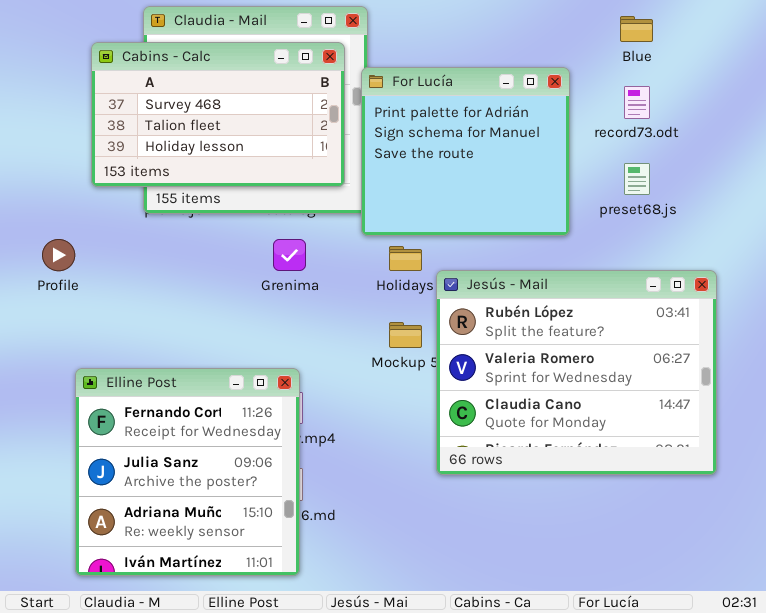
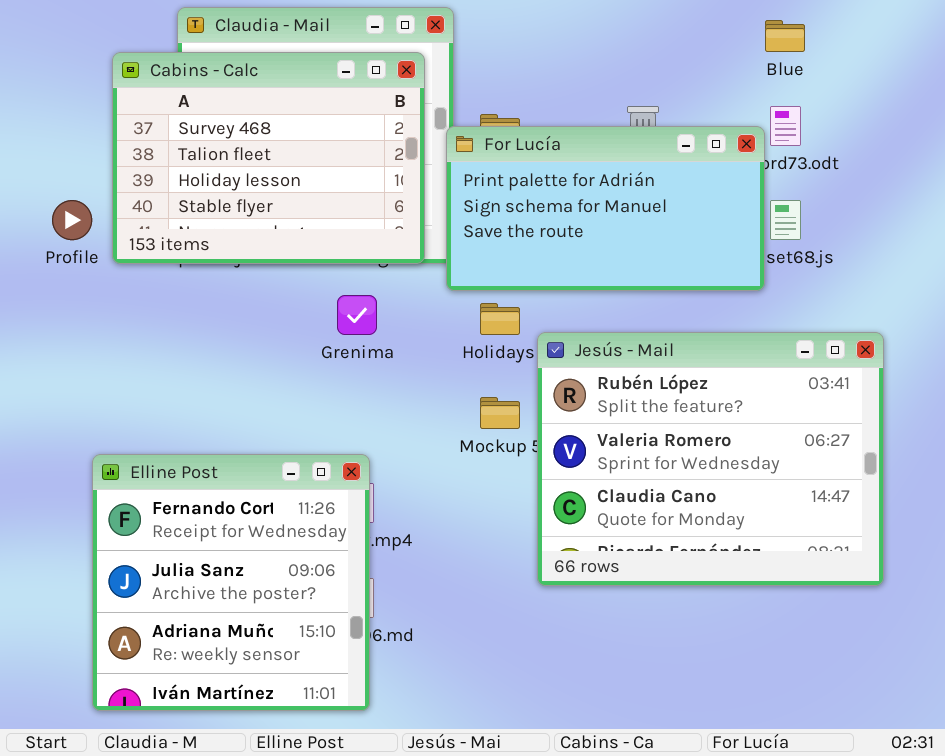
Cabins - Calc: [91,42,345,187] -> [112,52,425,264], resized
For Lucía: [361,67,570,236] -> [446,126,765,291], resized
Profile: [42,239,75,271] -> [52,200,92,240], moved

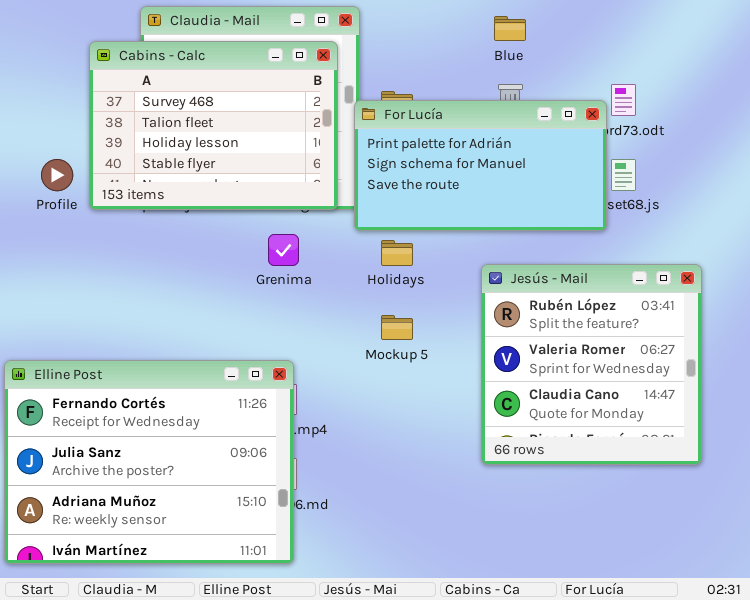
Blue: [765,20,805,52] -> [494,16,526,41], moved
Jesús - Mail: [537,332,884,586] -> [481,264,702,465], resized
Elline Post: [92,454,370,711] -> [4,360,294,564], resized

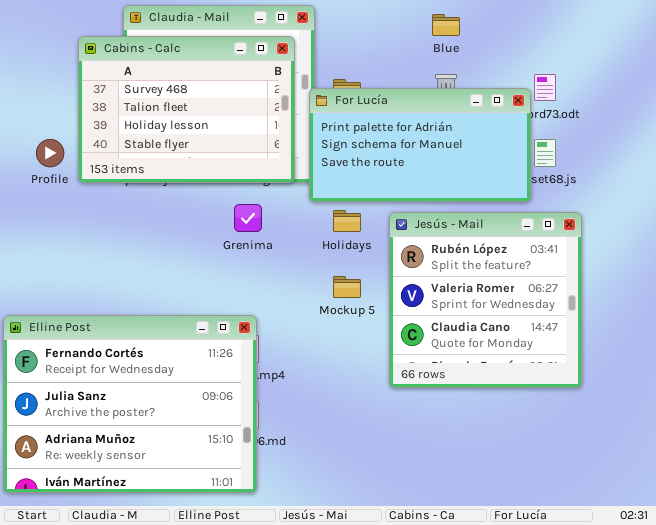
Jesús - Mail: [481,264,702,465] -> [389,212,582,388], moved

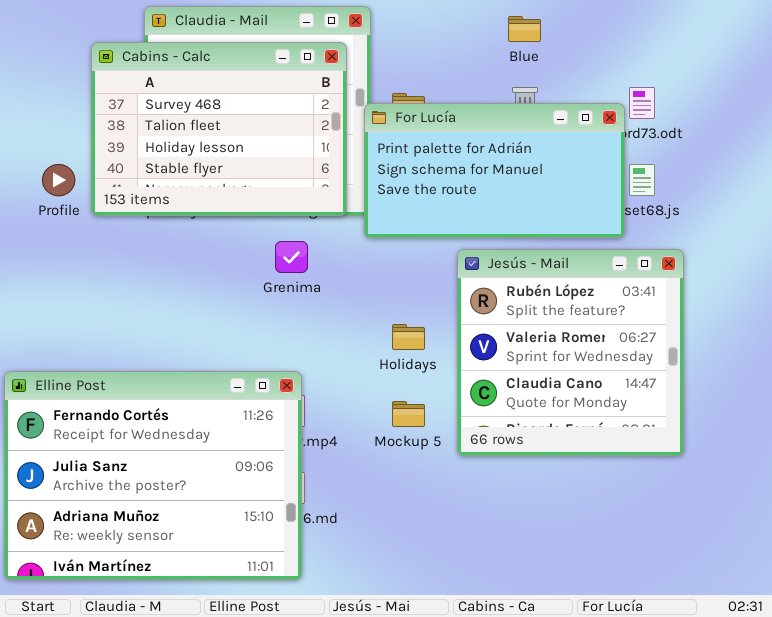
Holidays: [333,210,361,232] -> [392,324,425,350], moved
Mockup 5: [333,276,361,298] -> [392,401,425,427], moved

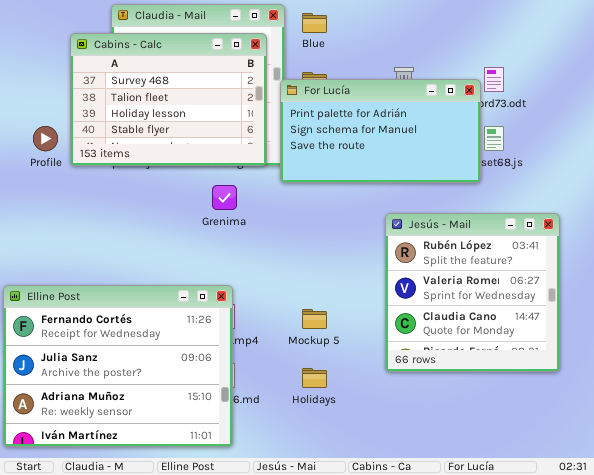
Blue: [508,16,541,42] -> [302,13,327,33], moved
Jesús - Mail: [457,249,684,456] -> [385,213,560,372], moved
Holidays: [392,324,425,350] -> [302,368,327,388], moved

